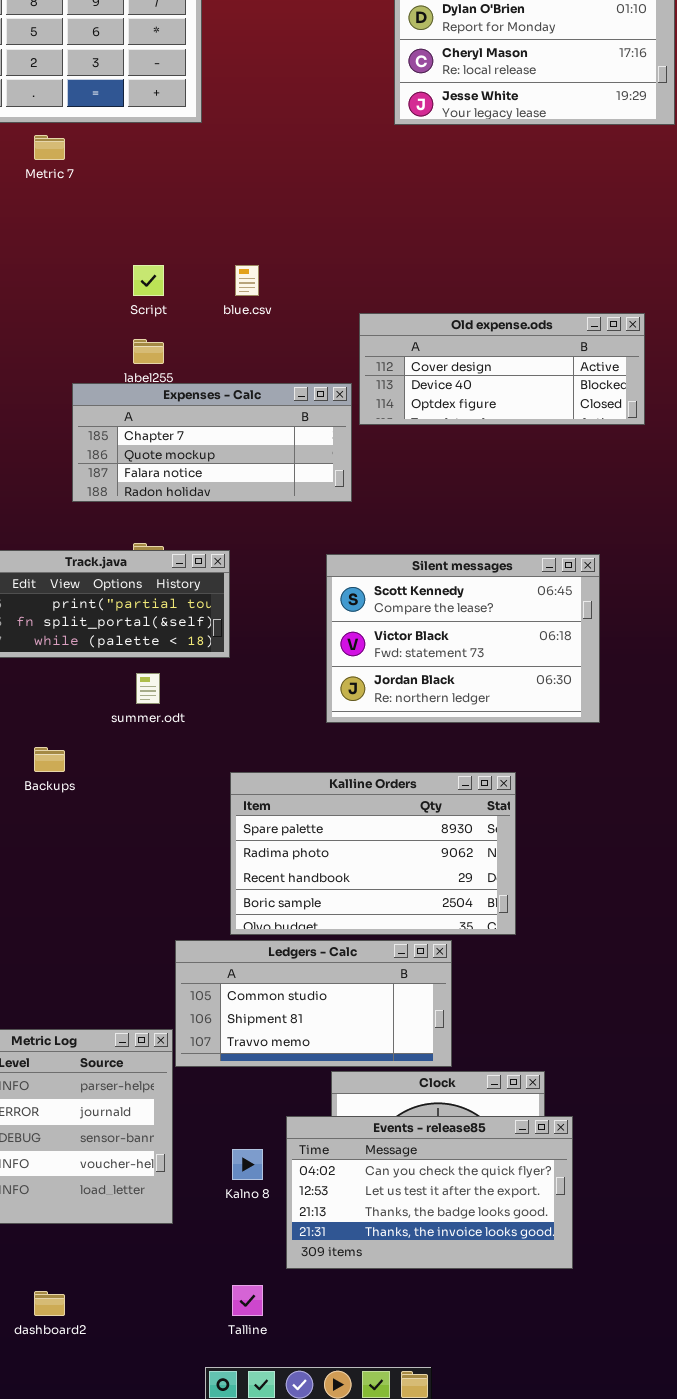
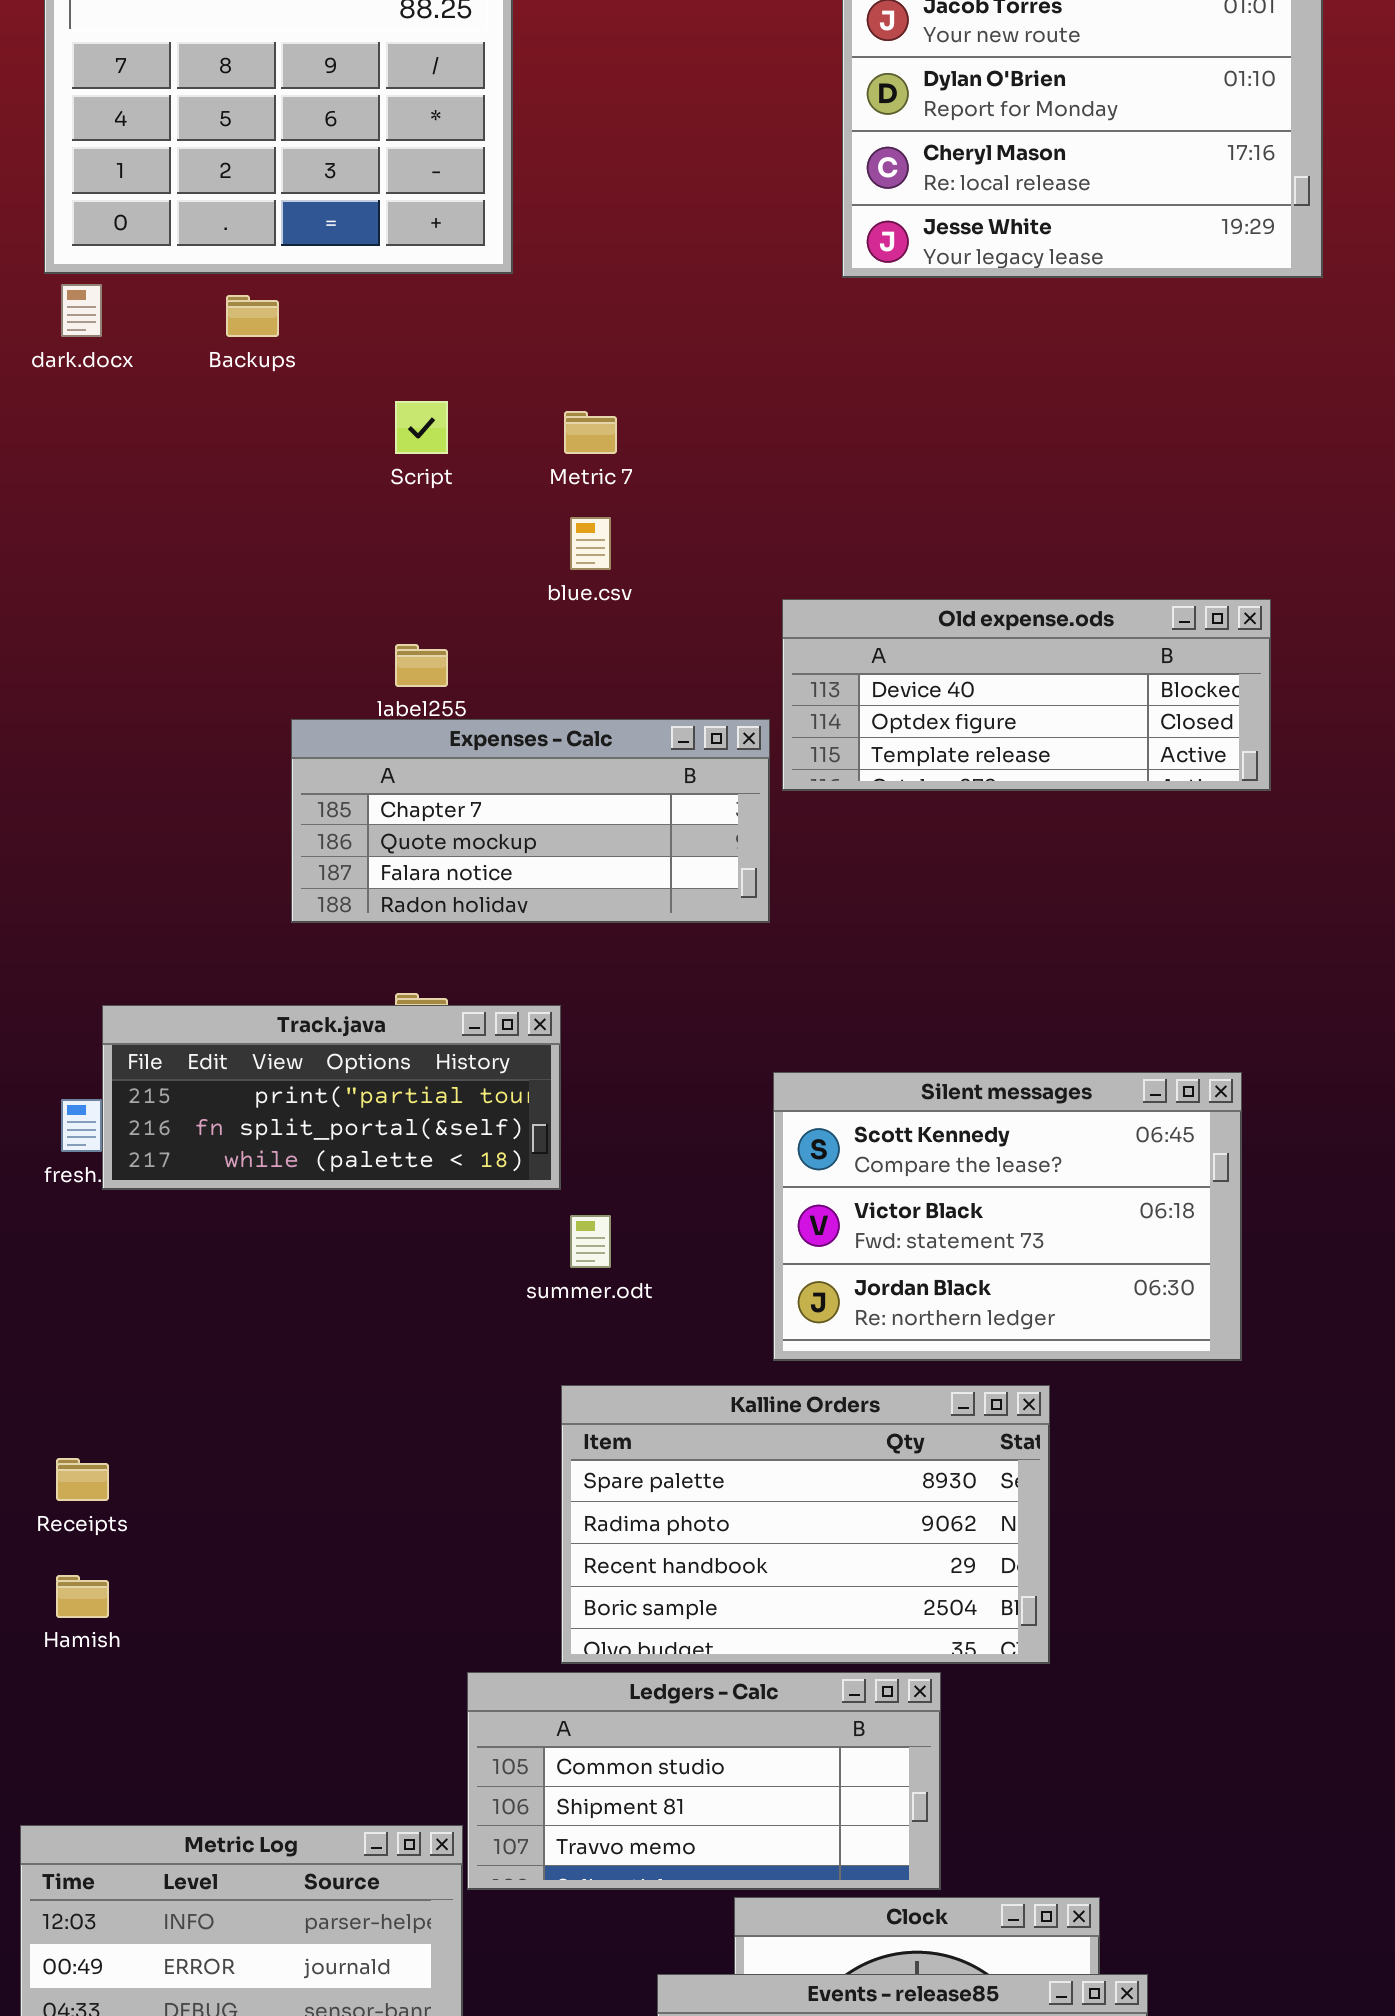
Metric 7: [34,135,65,160] -> [564,411,617,454], moved
Script: [133,265,164,296] -> [395,401,448,454], moved
Old expense.ods: [359,313,645,425] -> [782,599,1271,791], scrolled down 1 row
Silent messages: [326,554,600,723] -> [773,1072,1242,1361], moved
summer.odt: [136,673,160,704] -> [570,1215,611,1268], moved
Backups: [34,747,65,772] -> [226,295,279,337], moved

